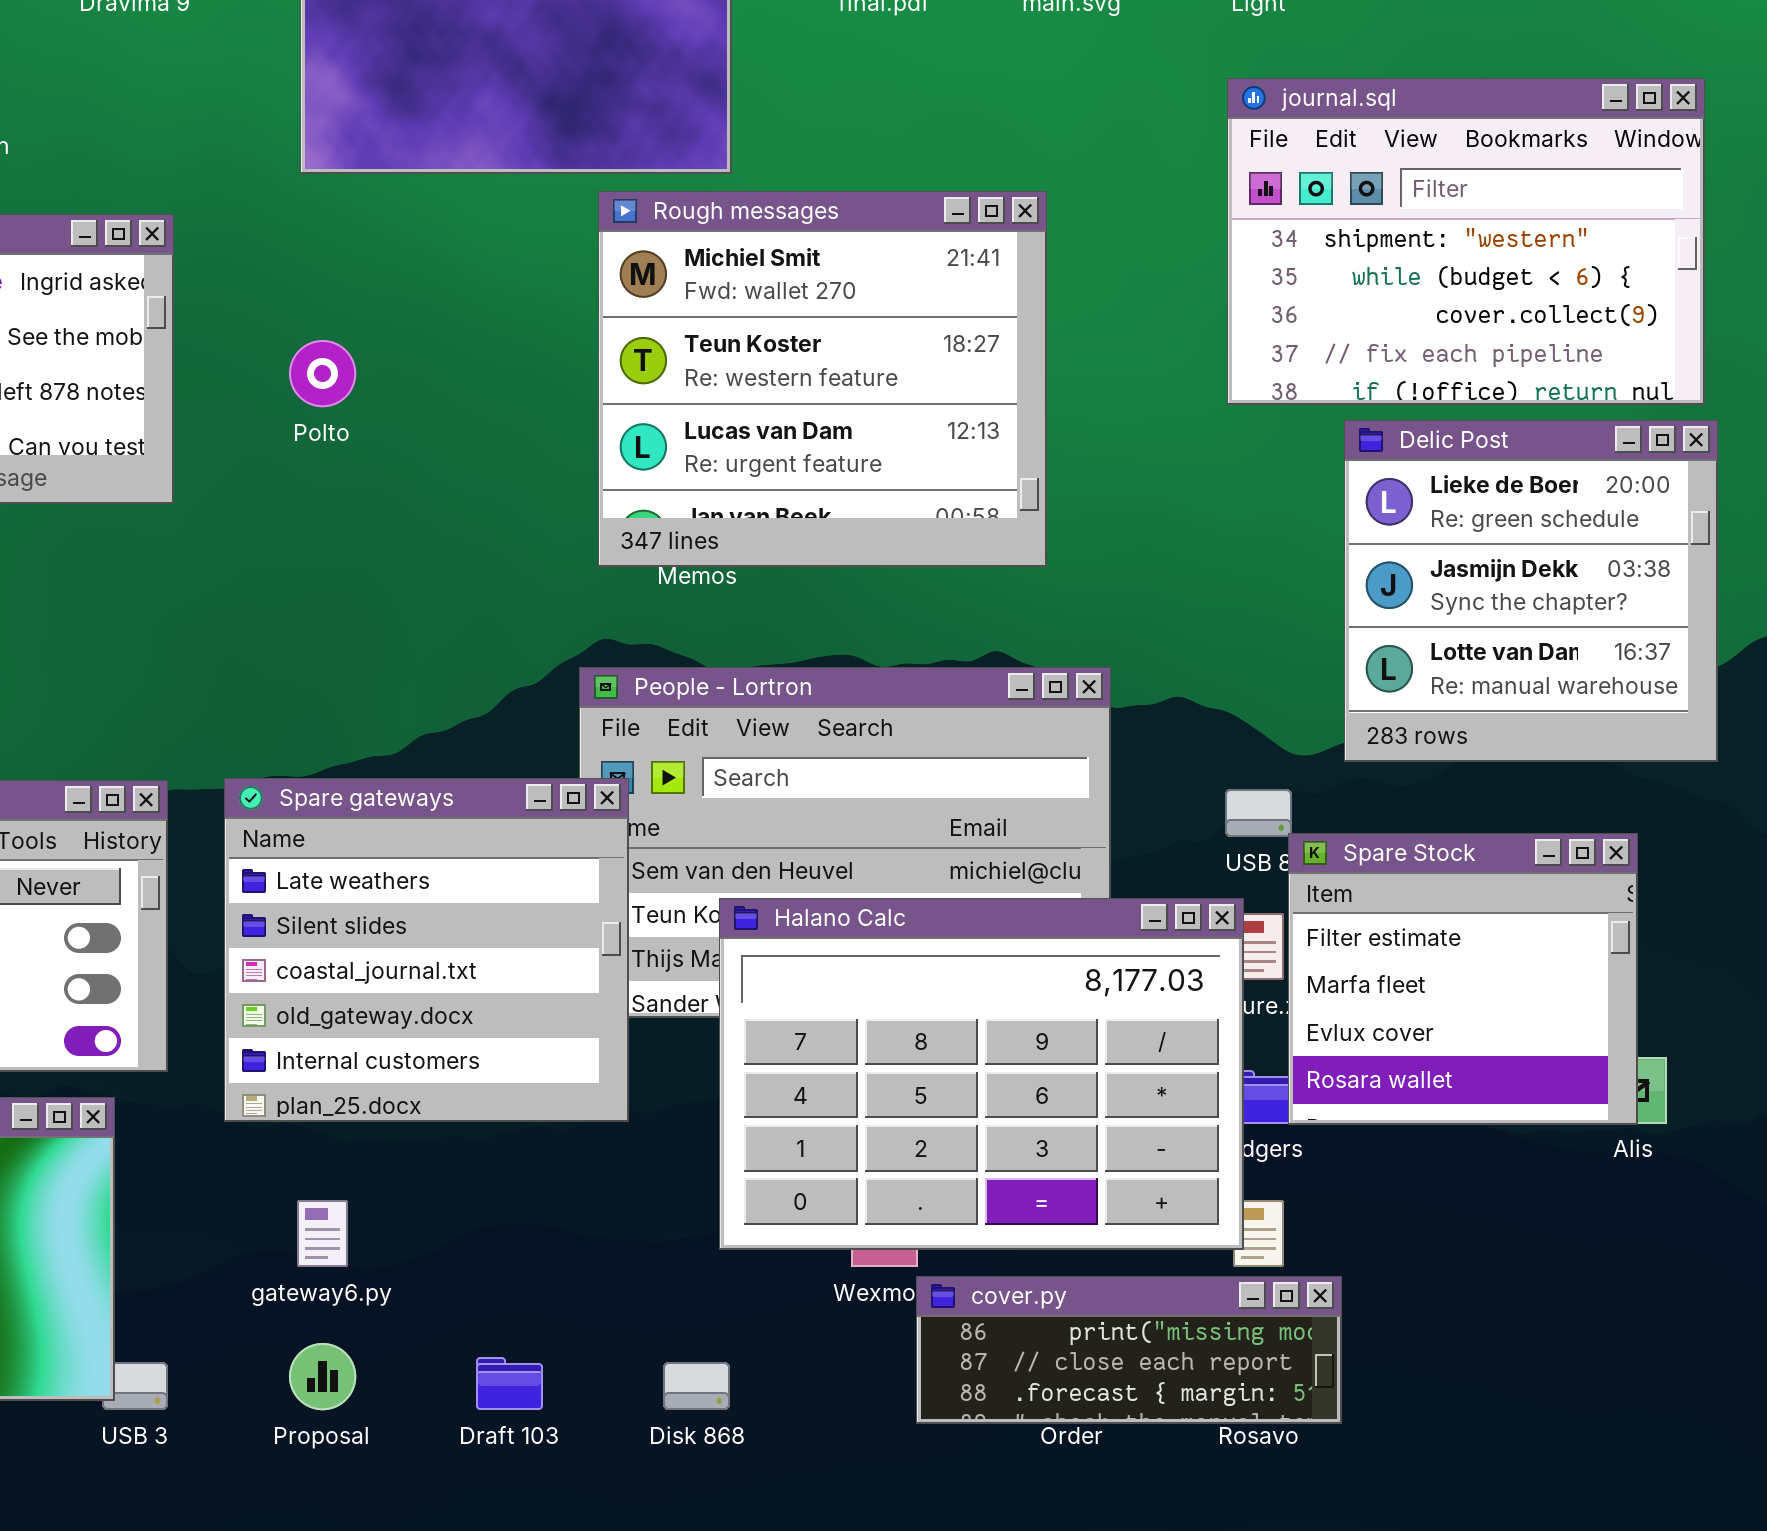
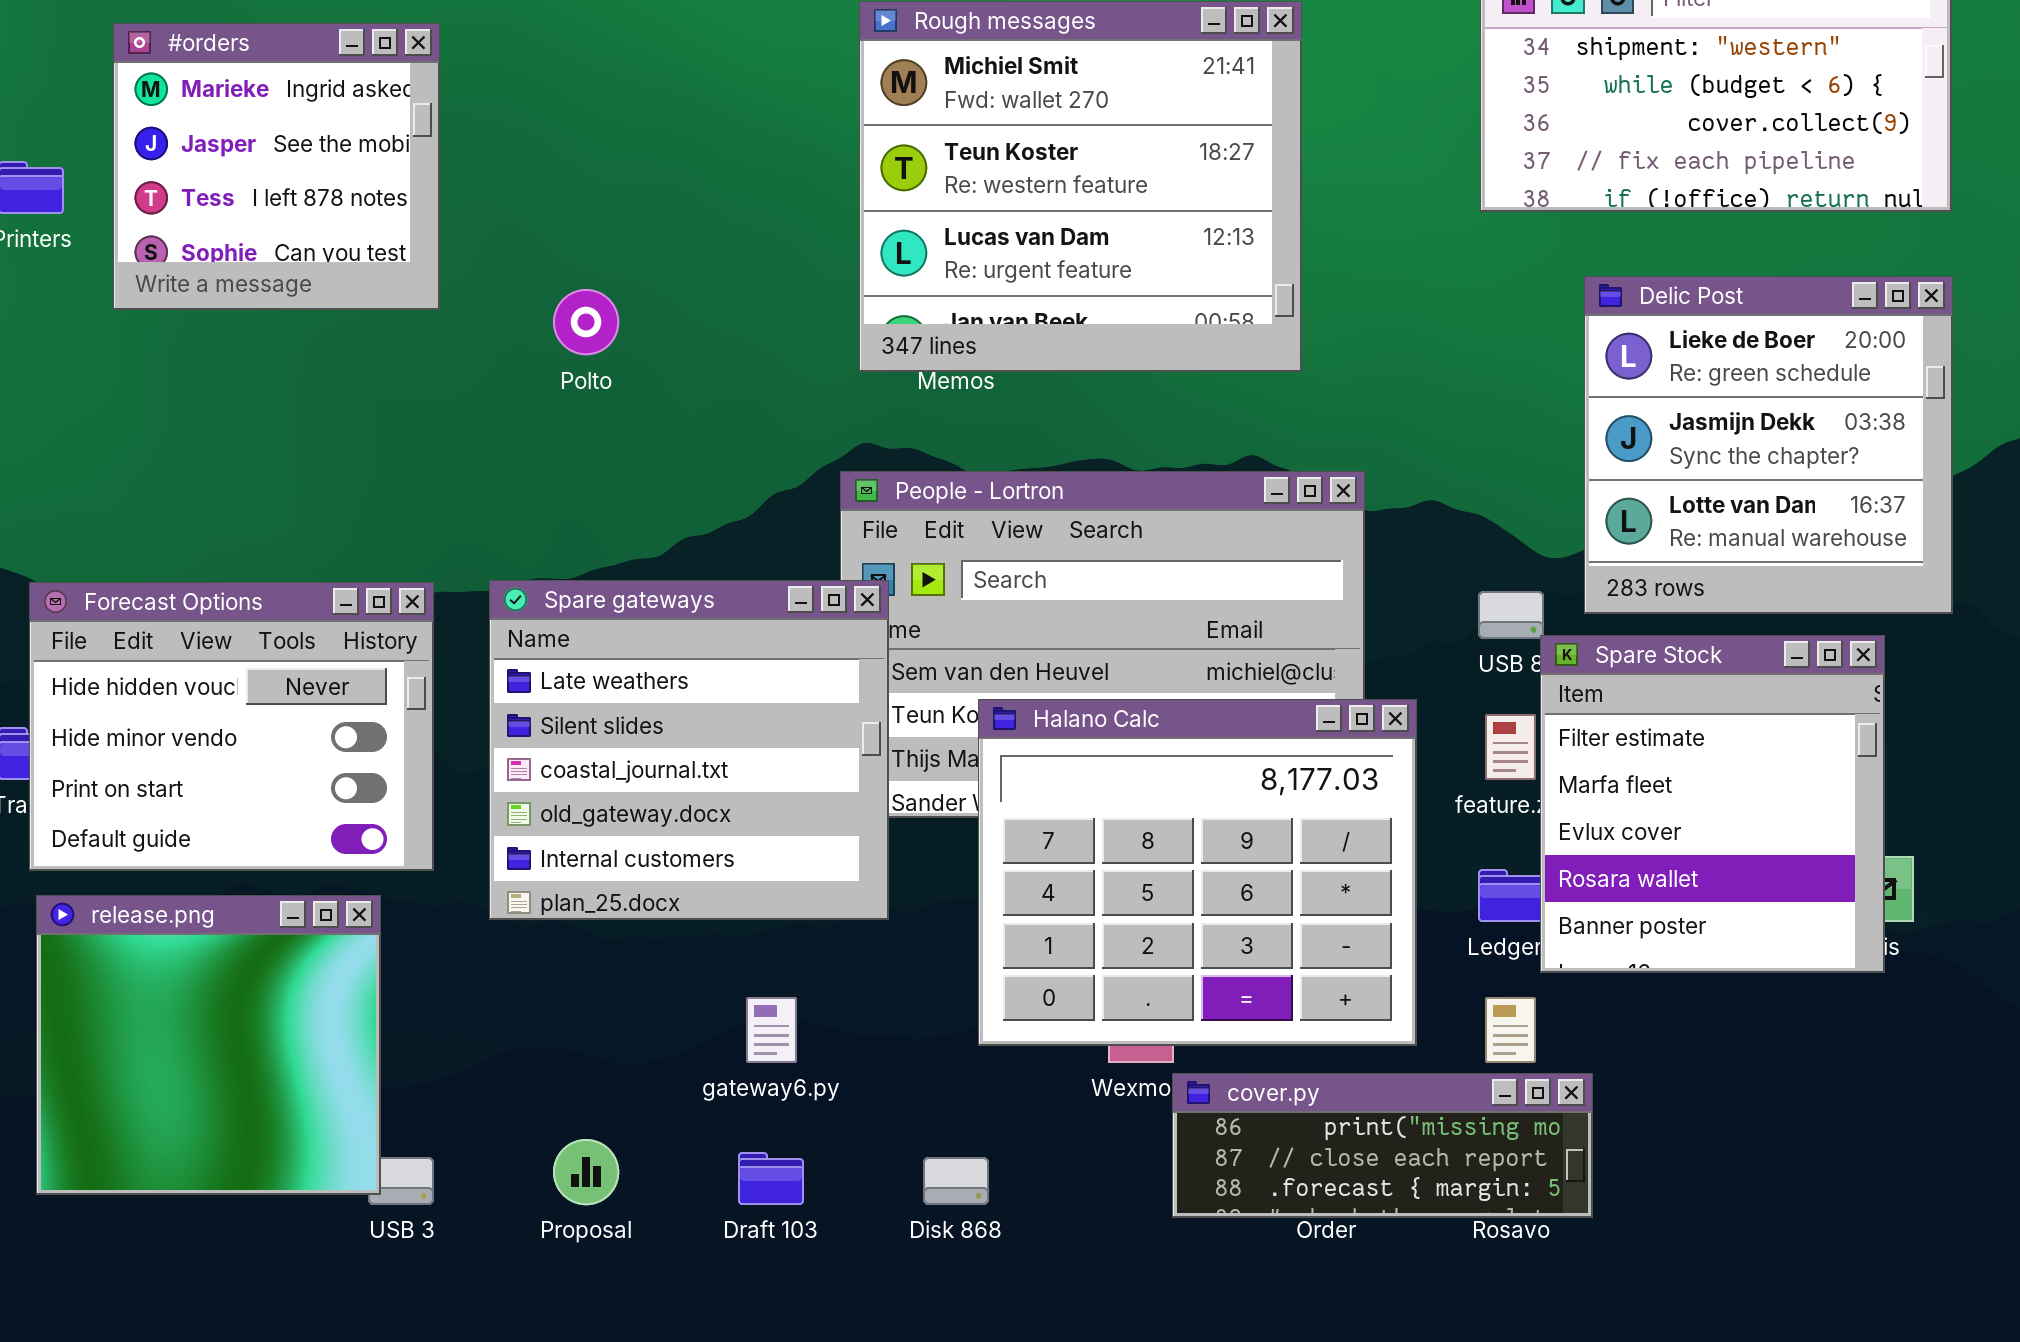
Polto: [289,340,356,407] -> [553,289,619,355], moved
Delic Post: [1344,420,1718,762] -> [1584,276,1953,614], moved
Spare Stock: [1288,833,1638,1125] -> [1540,635,1885,973], resized
Halano Calc: [719,898,1244,1250] -> [978,699,1417,1046], resized
gateway6.py: [297,1200,348,1267] -> [746,997,797,1063], moved

